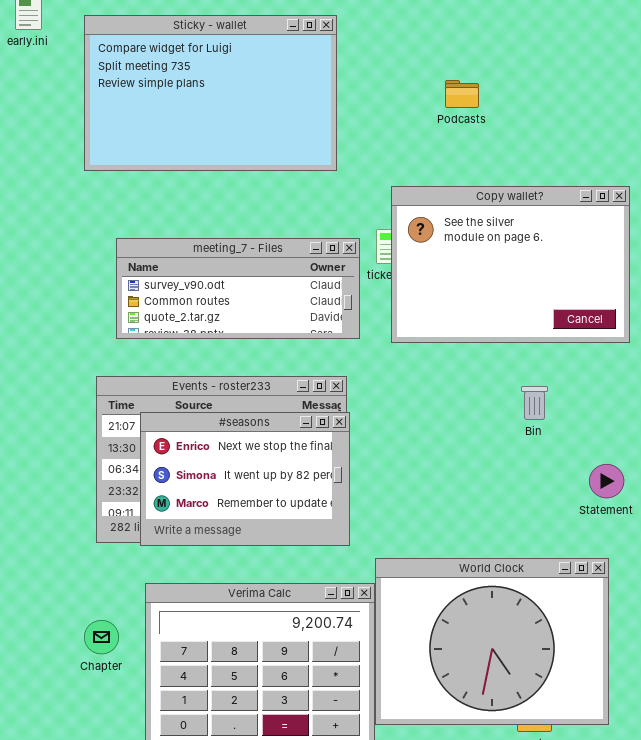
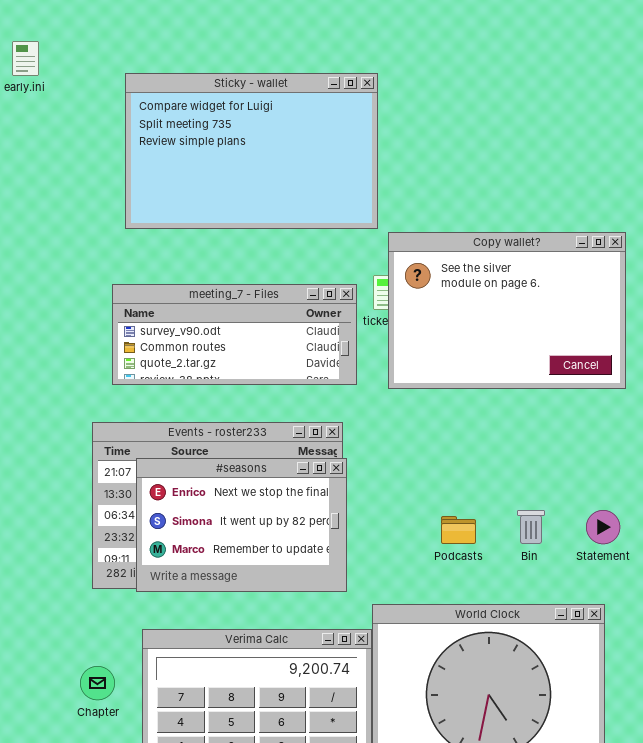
Sticky - wallet: [84,15,337,171] -> [125,73,378,229], moved
Podcasts: [445,80,479,108] -> [441,516,476,544], moved
Bin: [521,386,548,420] -> [517,510,545,544], moved

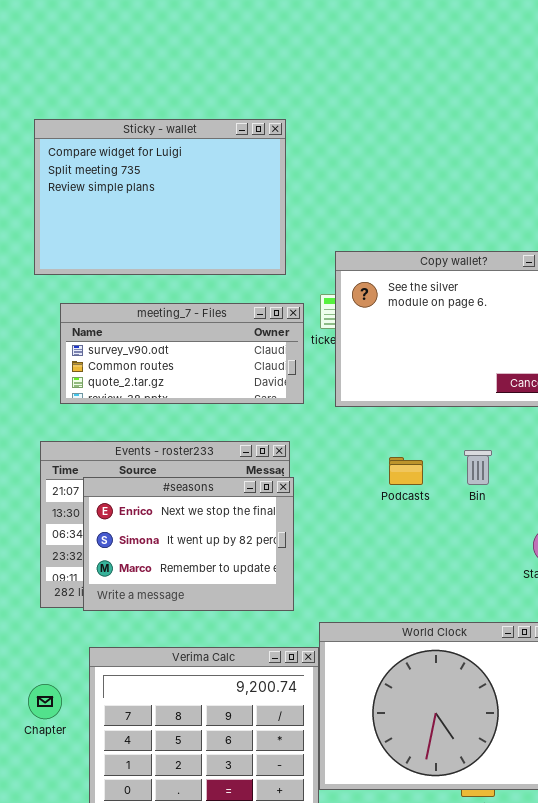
Sticky - wallet: [125,73,378,229] -> [34,119,286,275], moved
Bin: [517,510,545,544] -> [464,450,492,485], moved
Podcasts: [441,516,476,544] -> [389,457,423,485], moved

